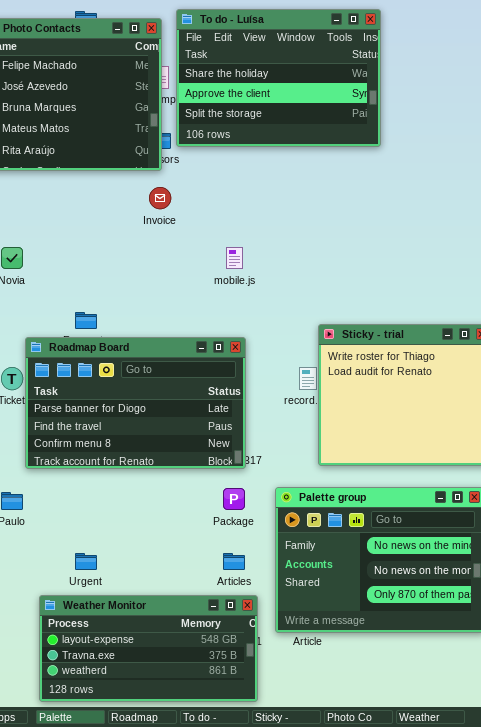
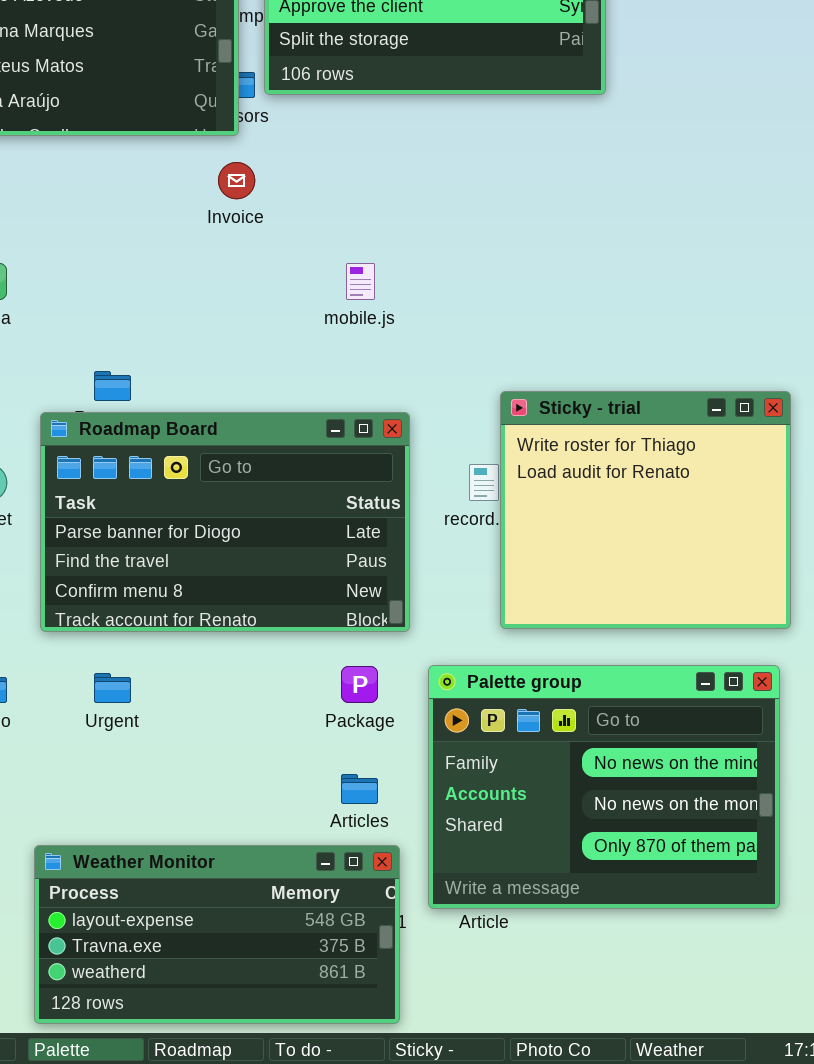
Roadmap Board: [25,337,246,469] -> [40,412,410,632], moved
Urgent: [75,553,97,570] -> [94,673,131,703], moved

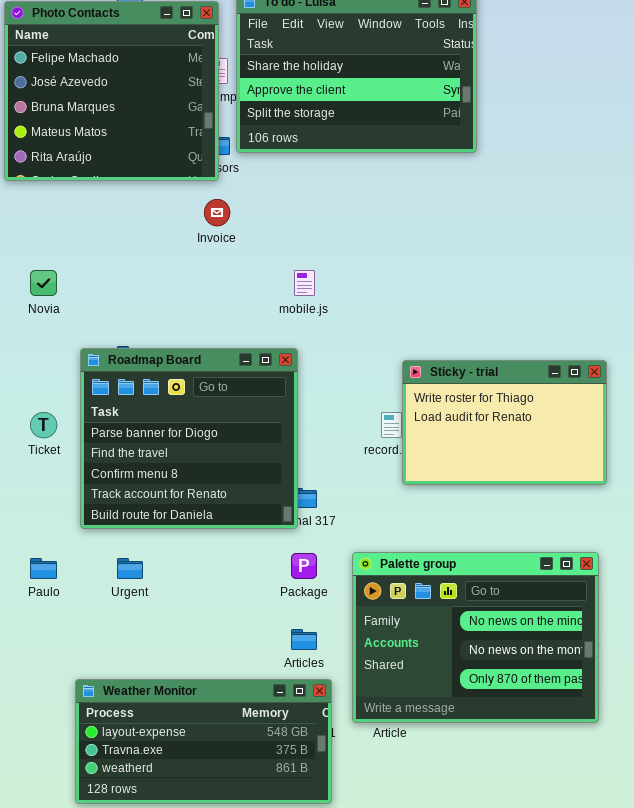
Sticky - trial: [500,391,791,629] -> [402,360,607,485], resized
Roadmap Board: [40,412,410,632] -> [80,348,298,529], resized

